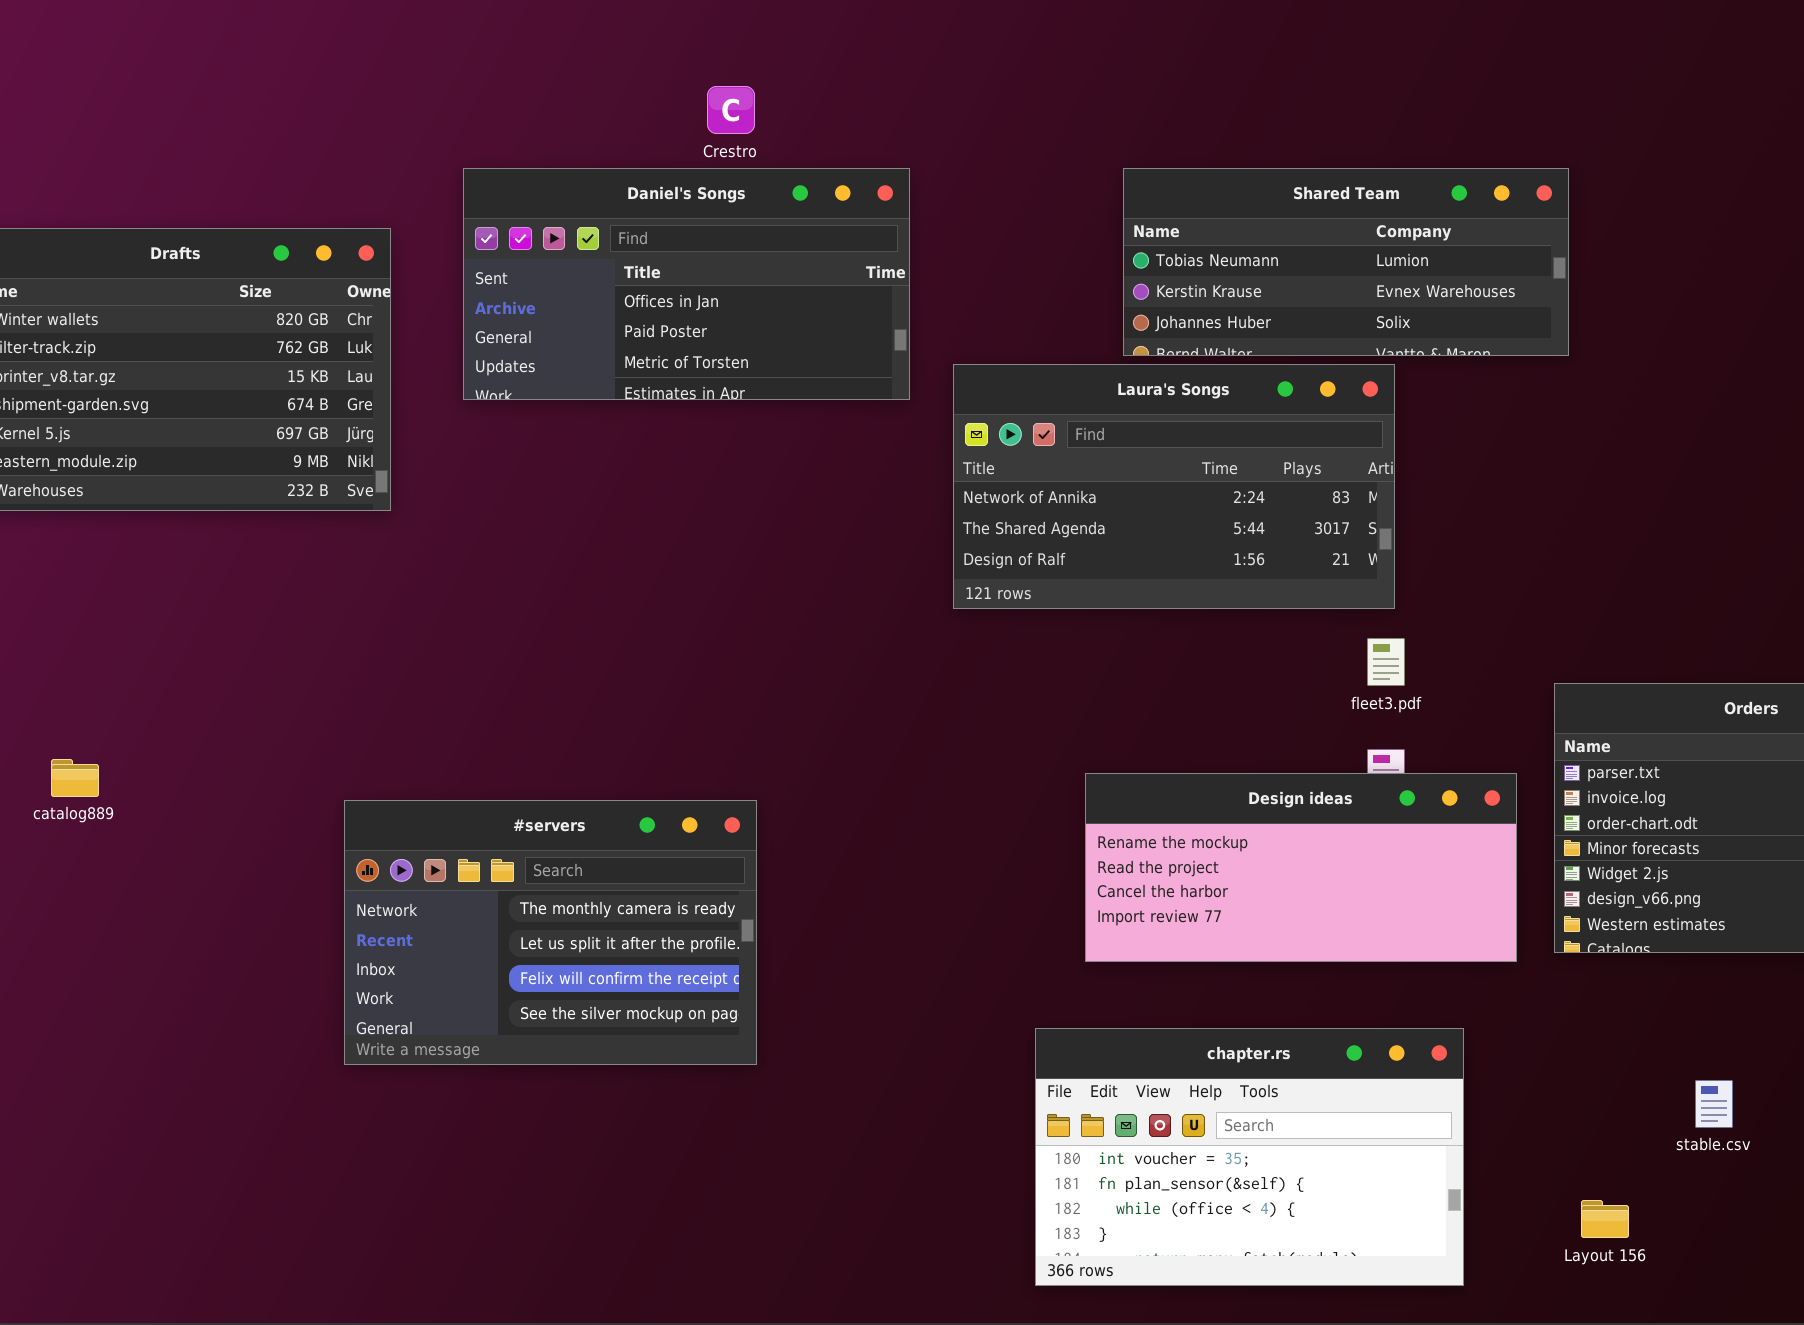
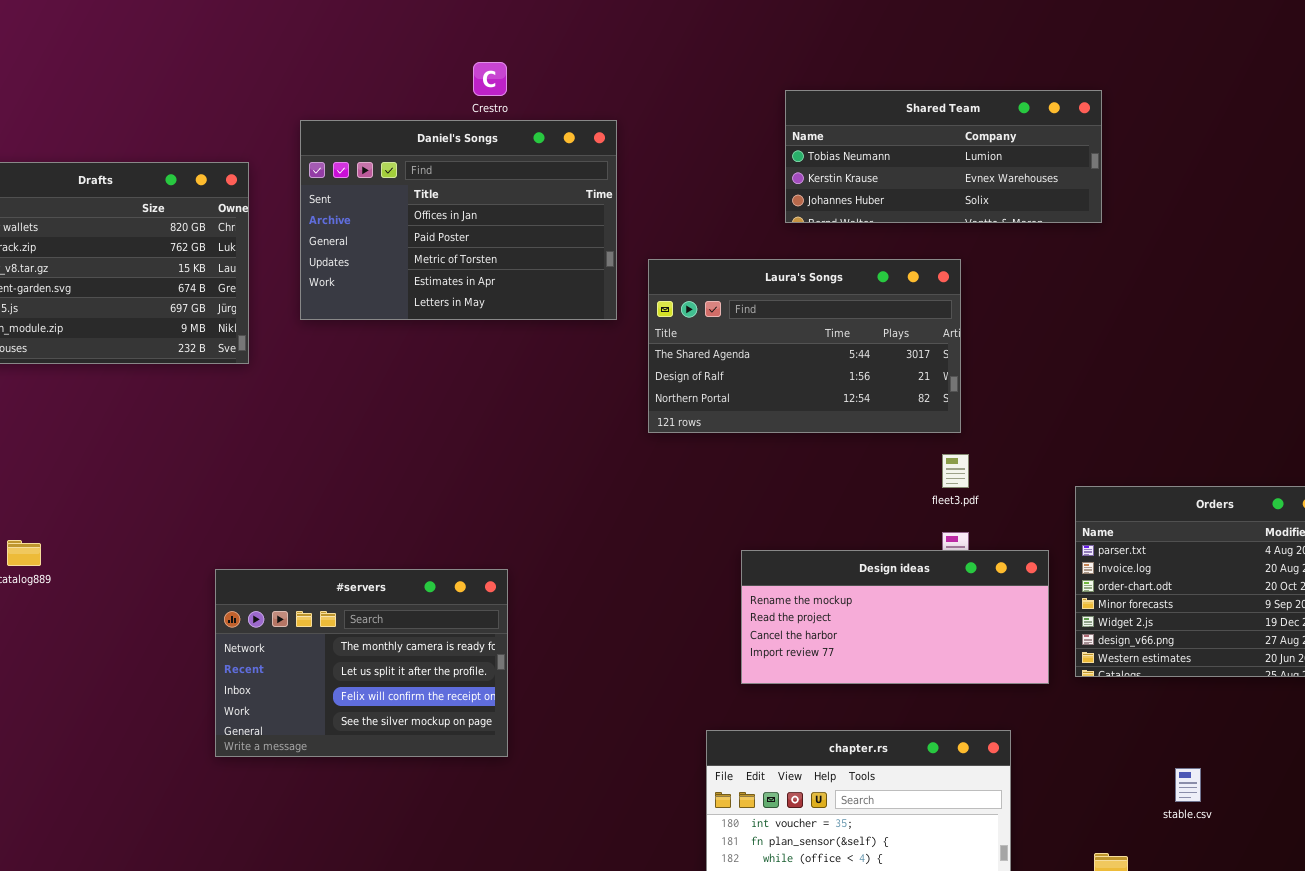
Daniel's Songs: [463,168,910,400] -> [300,120,617,320], resized
Shared Team: [1123,168,1569,356] -> [785,90,1102,223], moved
Laura's Songs: [953,364,1395,609] -> [648,259,961,433], scrolled down 1 row

